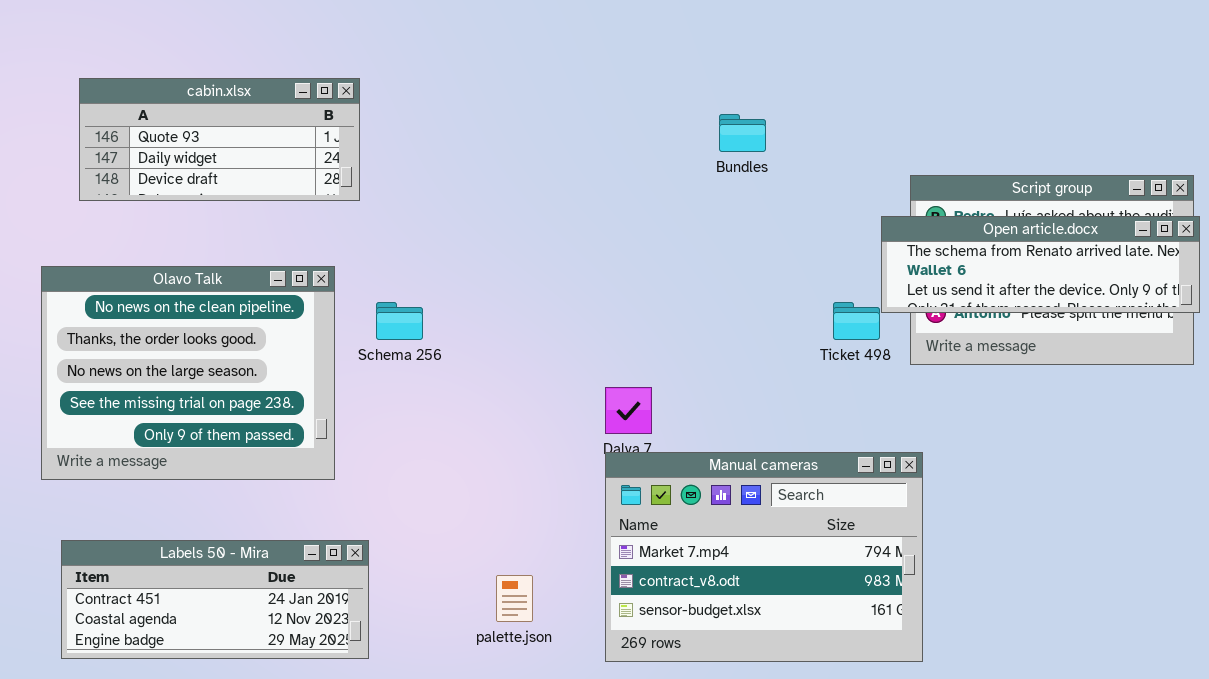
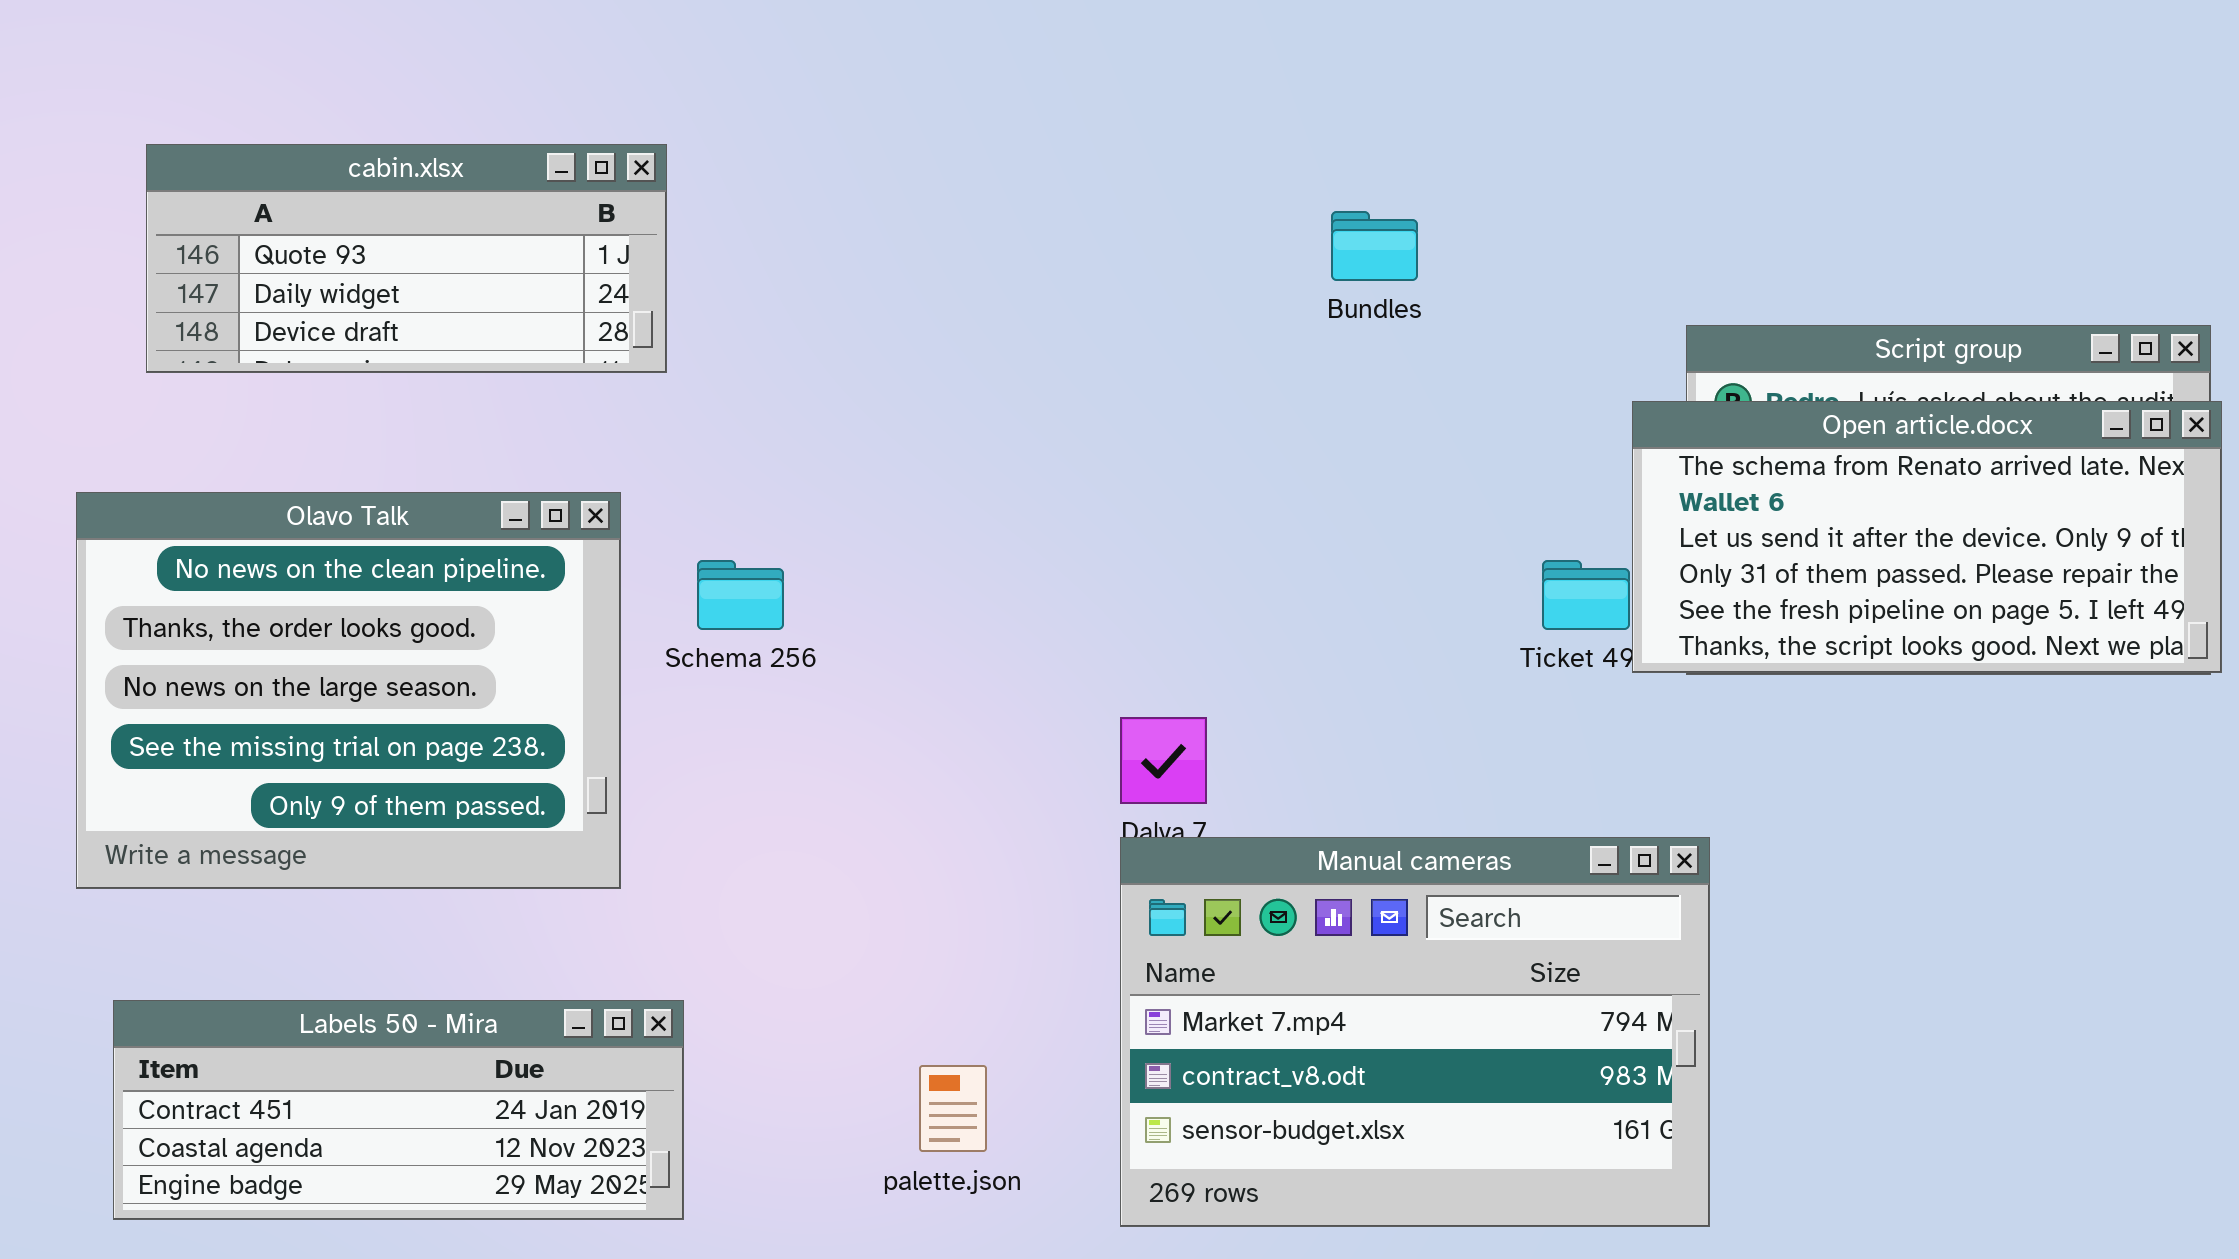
Open article.docx: [881,216,1200,313] -> [1632,401,2222,673], resized

